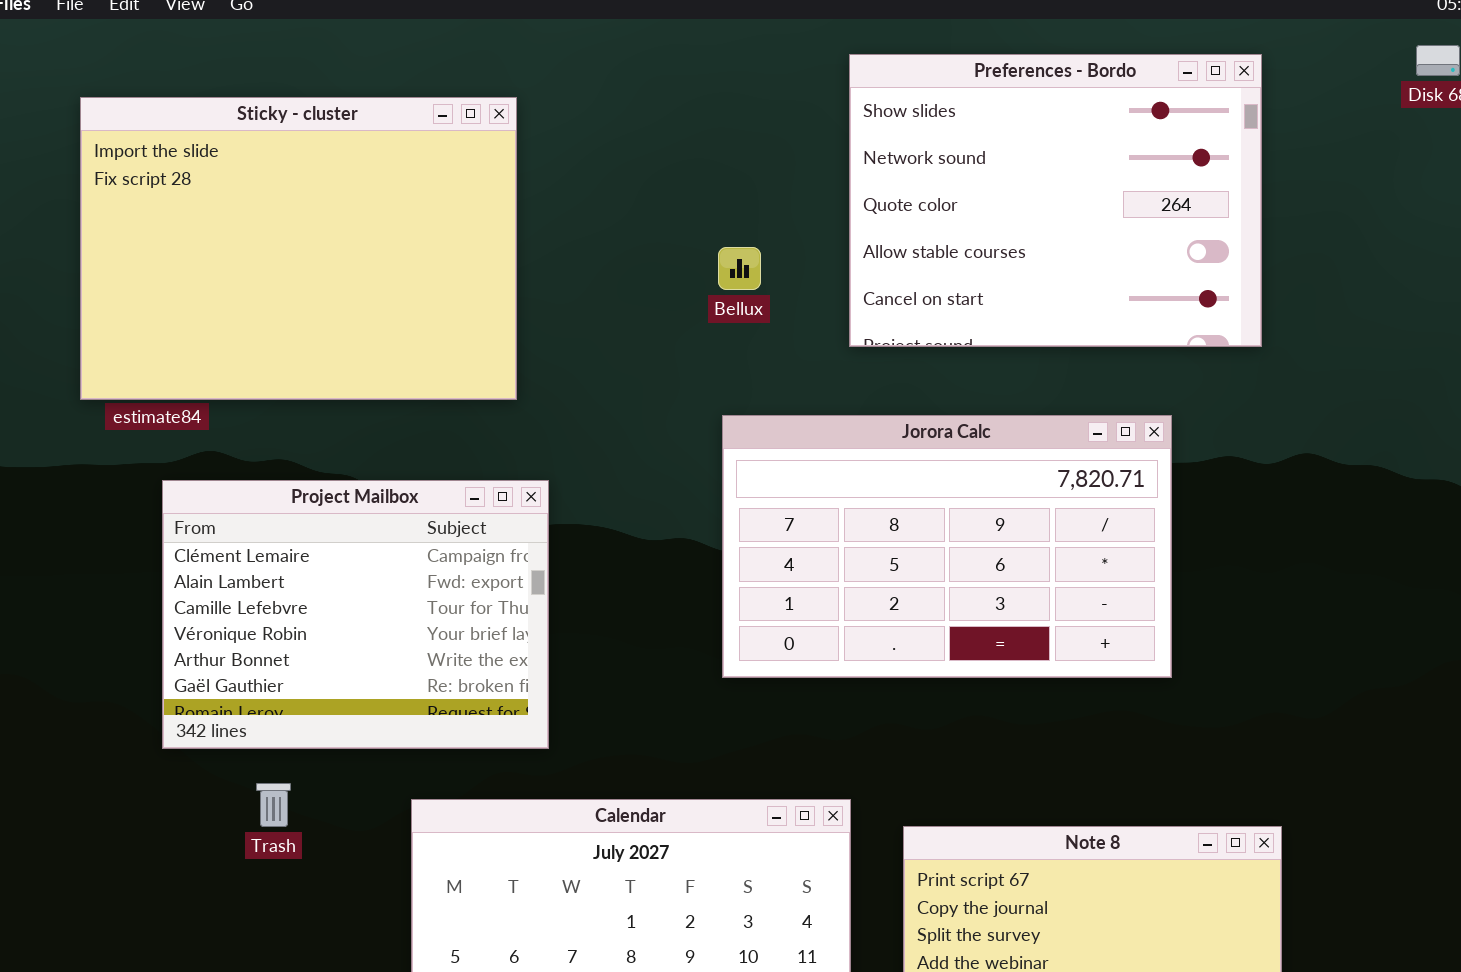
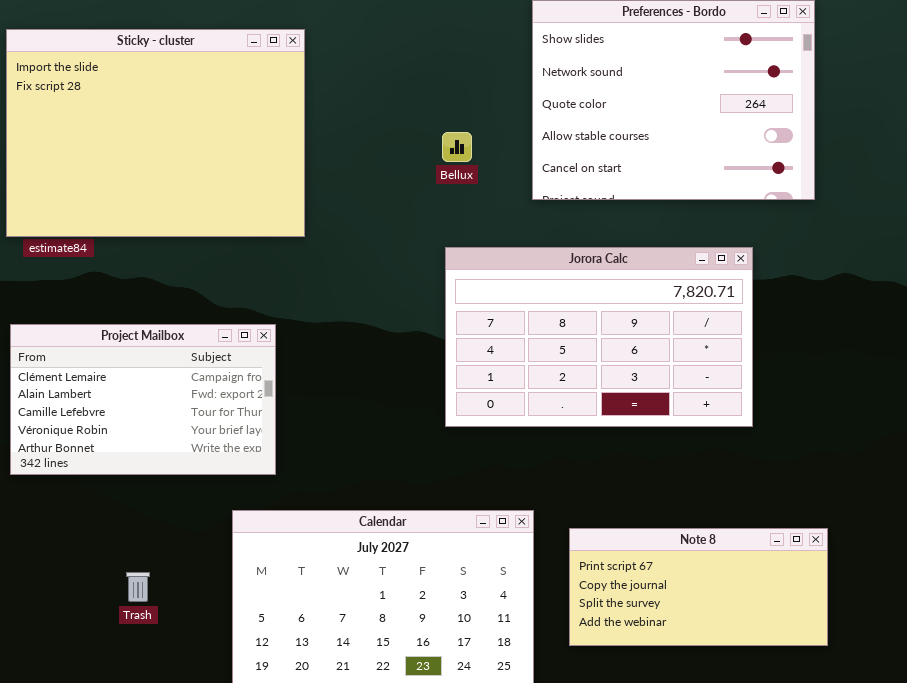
Project Mailbox: [162,480,549,749] -> [10,324,276,475], moved, resized
Trash: [256,783,291,827] -> [126,572,150,602], moved

